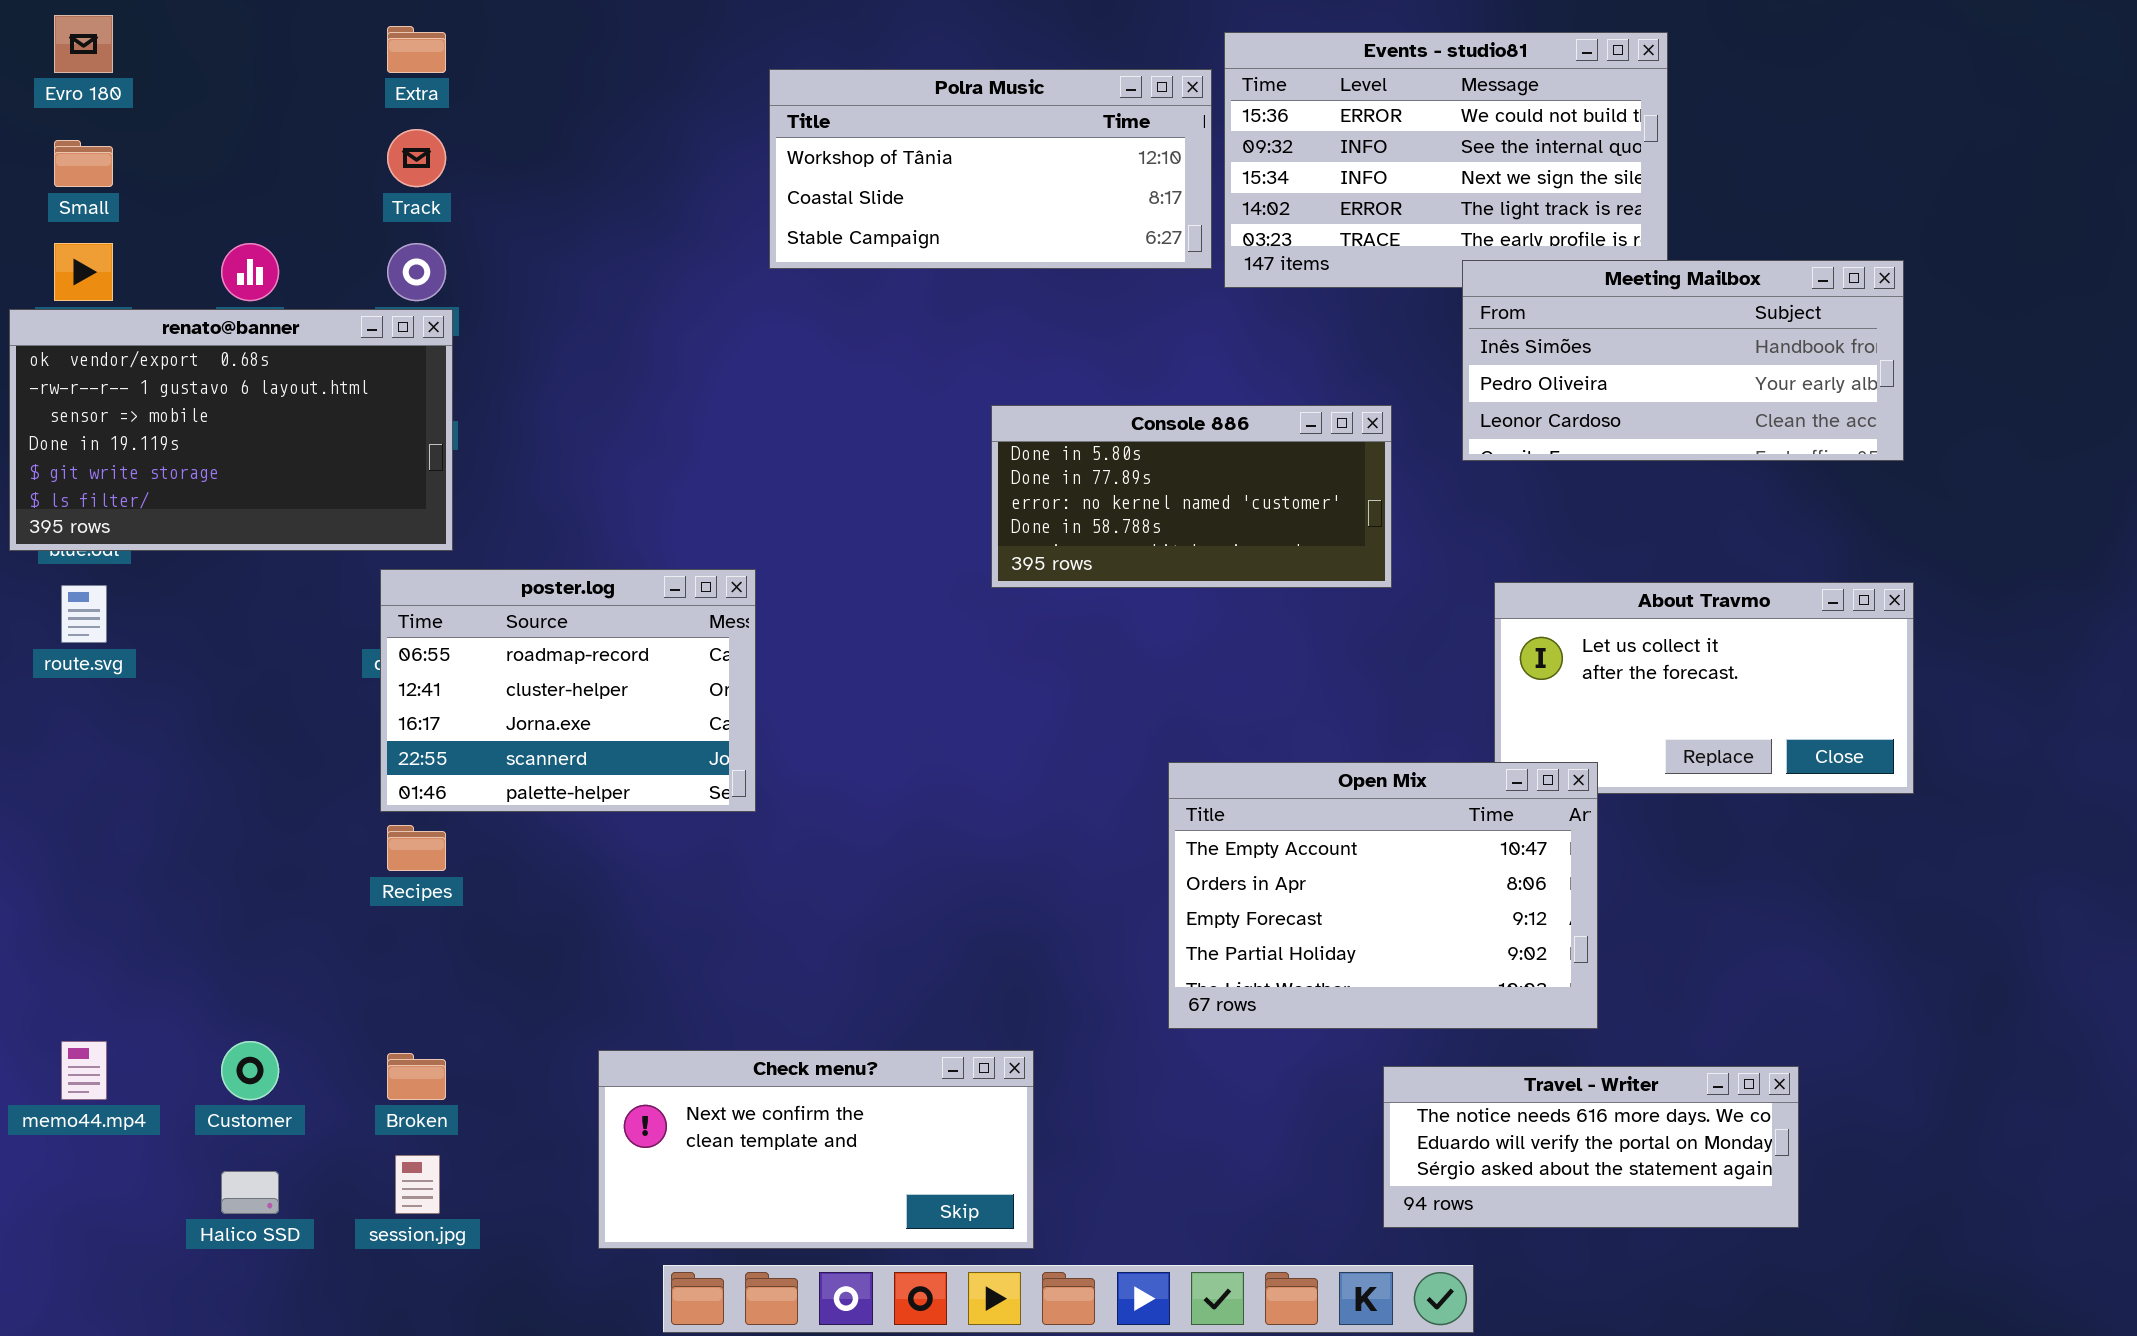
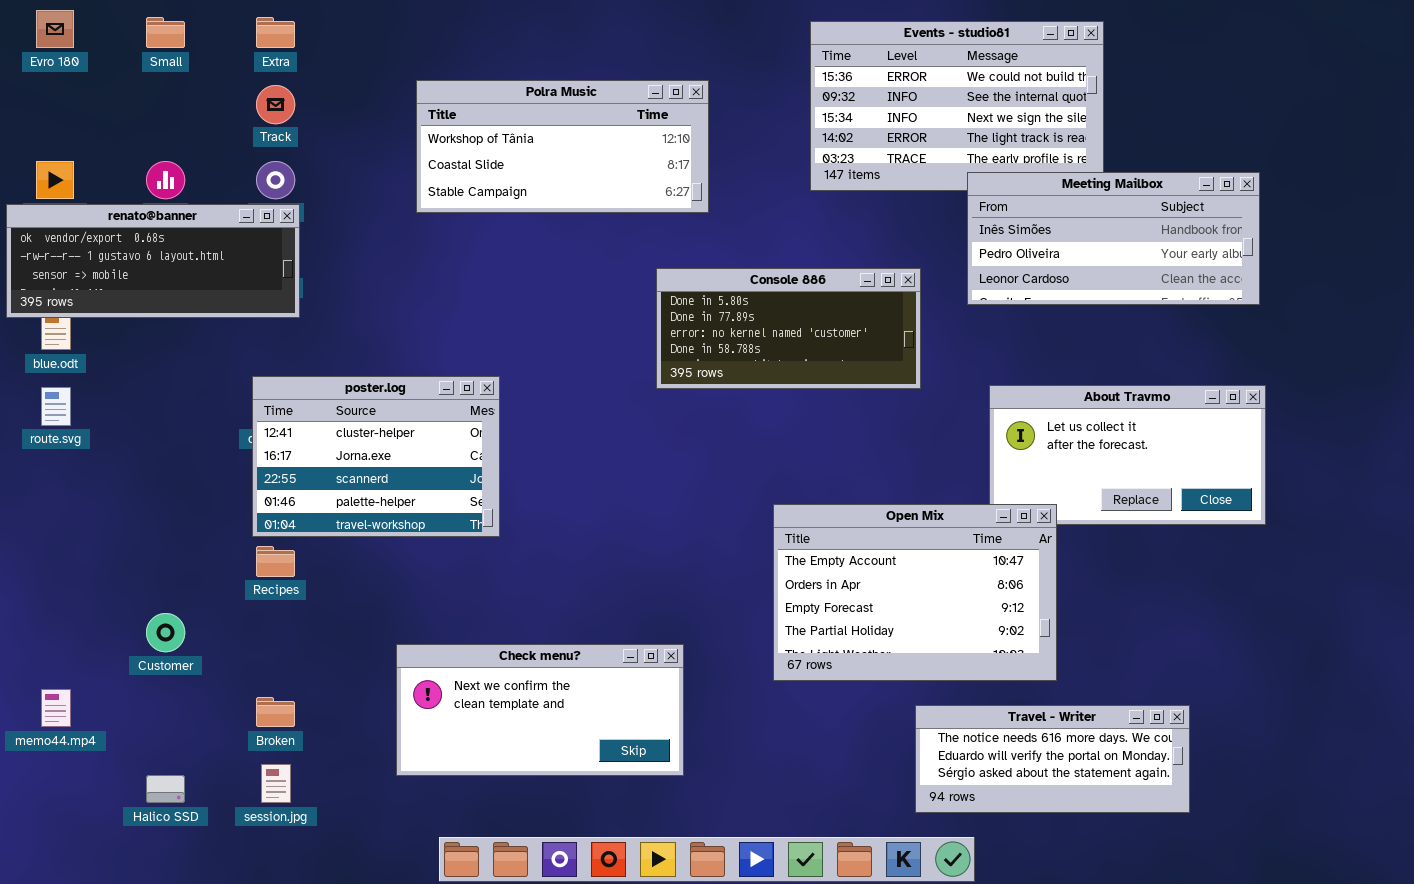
Polra Music: [769,69,1212,269] -> [416,80,709,213], moved
Small: [54,140,113,187] -> [146,17,185,48], moved
renato@banner: [9,309,453,551] -> [6,204,300,318], resized
poster.log: [380,569,756,812] -> [252,376,500,537], scrolled down 1 row
Customer: [221,1041,279,1100] -> [146,613,185,652], moved
Check menu?: [598,1050,1034,1249] -> [396,644,684,776], moved

